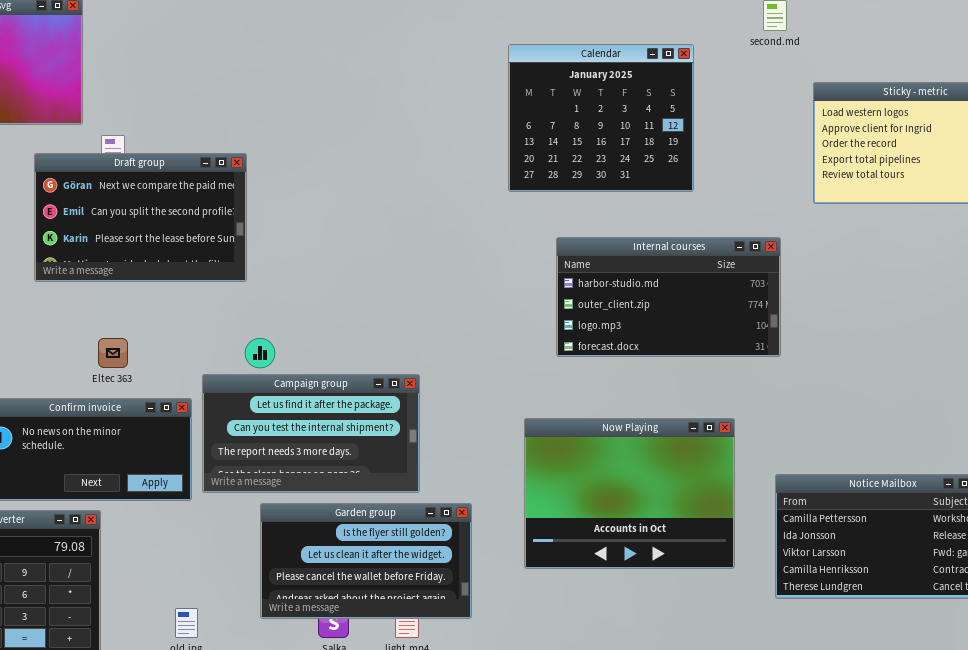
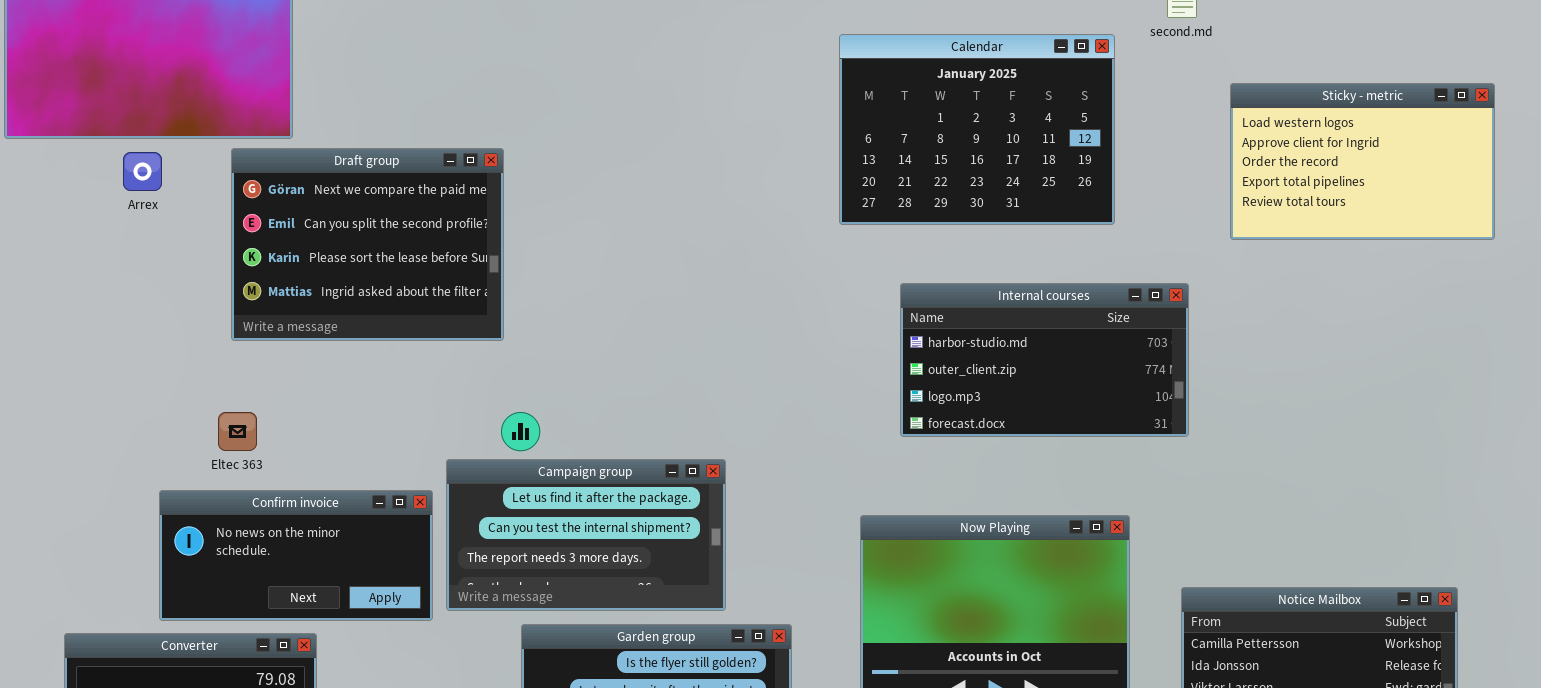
Calendar: [508,44,694,192] -> [839,34,1115,225], resized
Draft group: [34,153,247,282] -> [231,148,504,341], resized
Eltec 363: [98,338,128,368] -> [218,412,257,451], moved

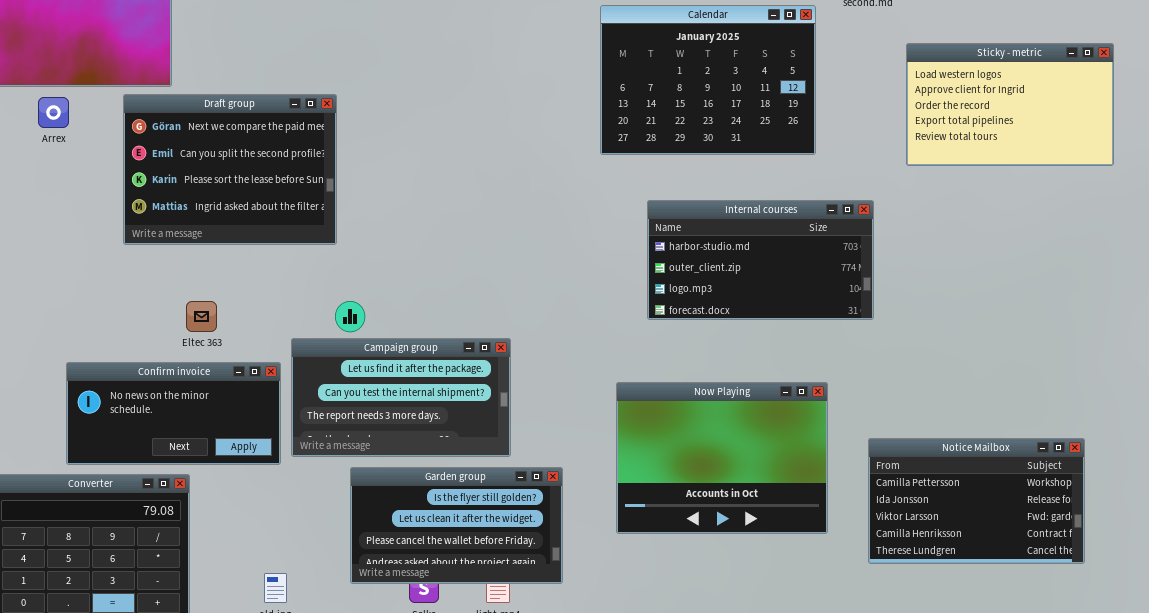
Eltec 363: [218,412,257,451] -> [186,301,217,332], moved

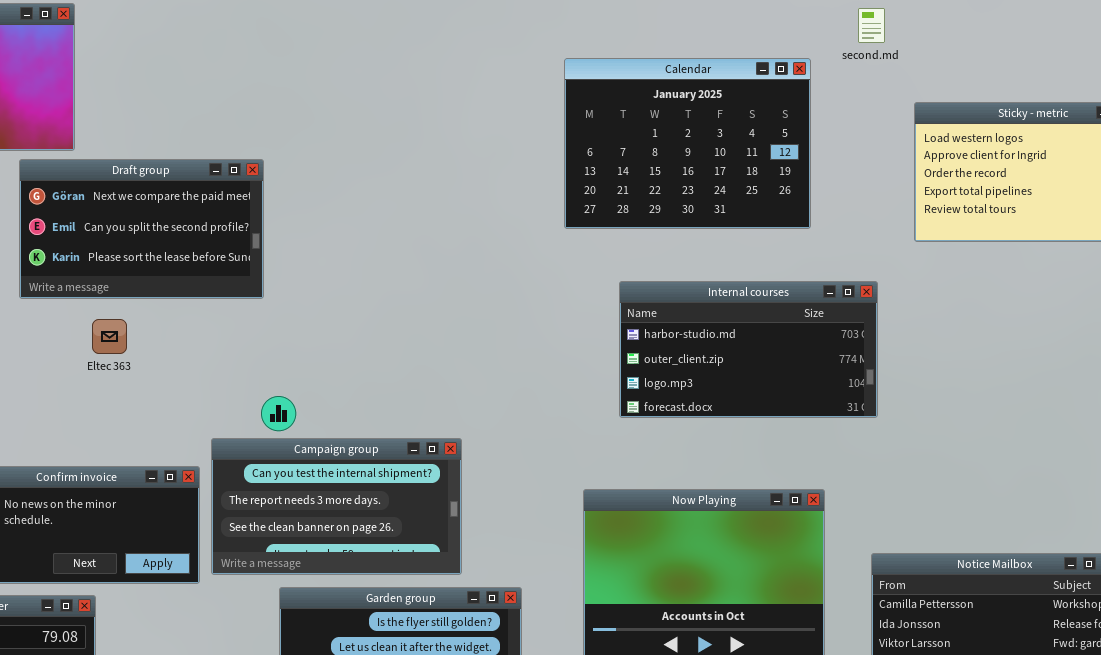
Draft group: [123,94,337,245] -> [19,159,264,299], resized
Eltec 363: [186,301,217,332] -> [92,319,127,354], moved
Campaign group: [291,338,511,457] -> [211,438,462,575], scrolled down 1 row

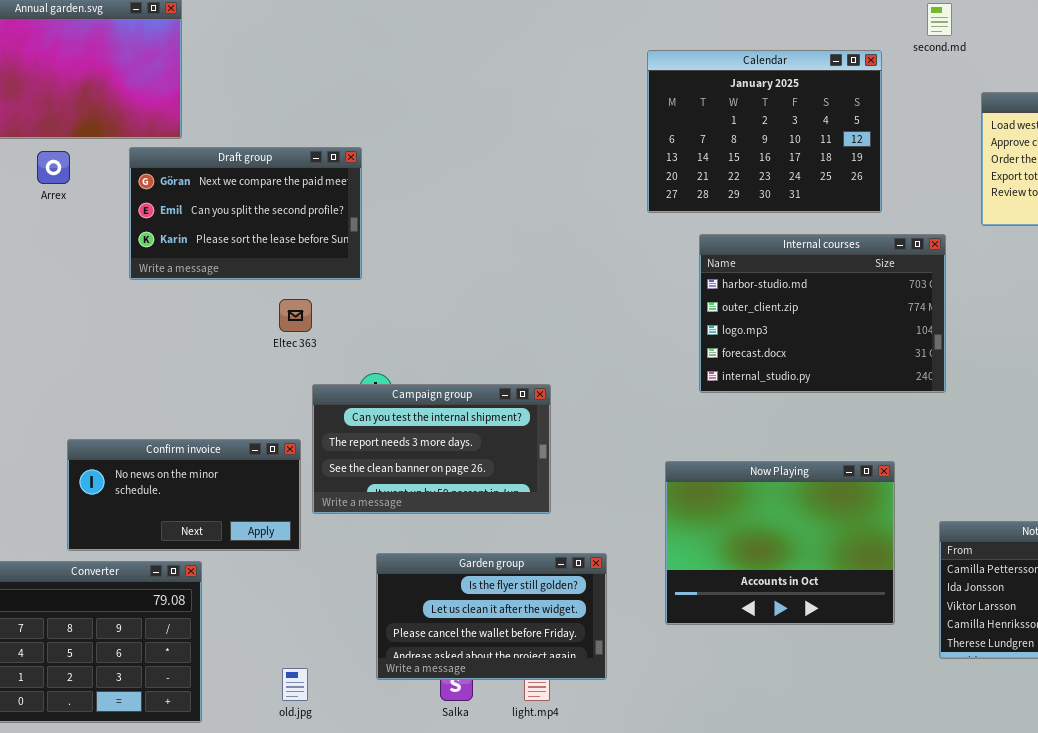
Internal courses: [619,281,878,418] -> [699,234,946,393], resized
Eltec 363: [92,319,127,354] -> [279,299,312,332], moved
Campaign group: [211,438,462,575] -> [312,384,551,514], moved

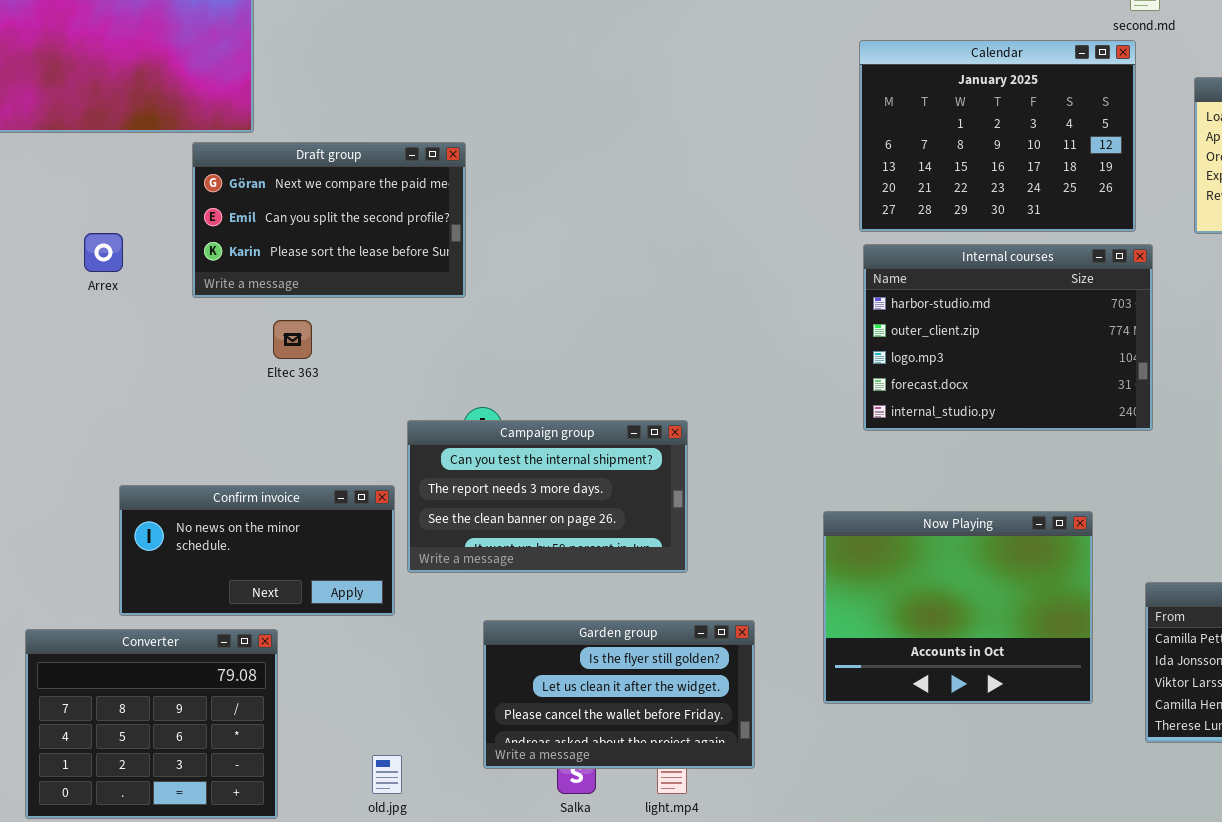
Calendar: [647,50,882,213] -> [859,40,1136,232], moved
Arrex: [37,151,70,184] -> [84,233,123,272], moved
Eltec 363: [279,299,312,332] -> [273,320,312,359], moved

